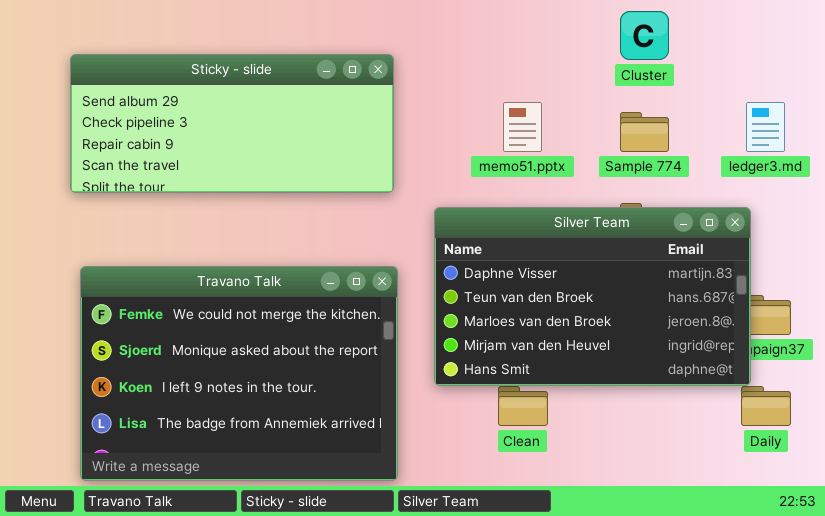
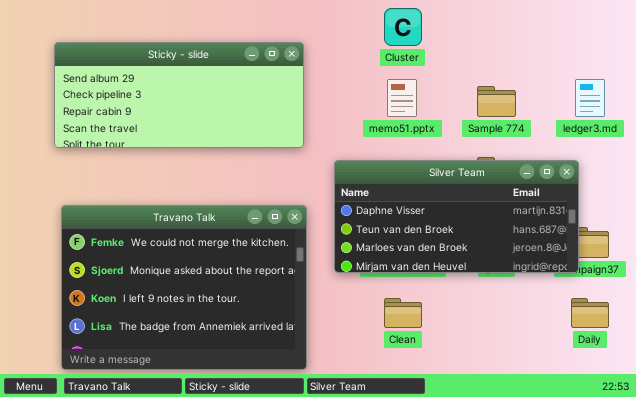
Cluster: [620,11,669,60] -> [384,8,422,46], moved
Silver Team: [434,207,751,386] -> [334,160,579,273], resized

